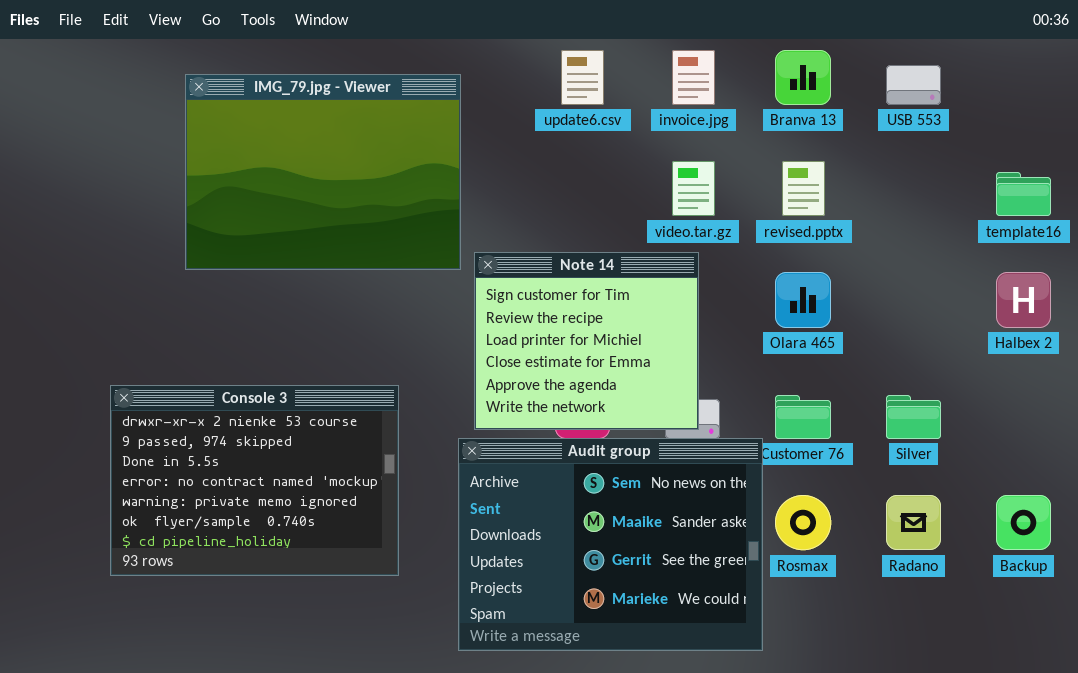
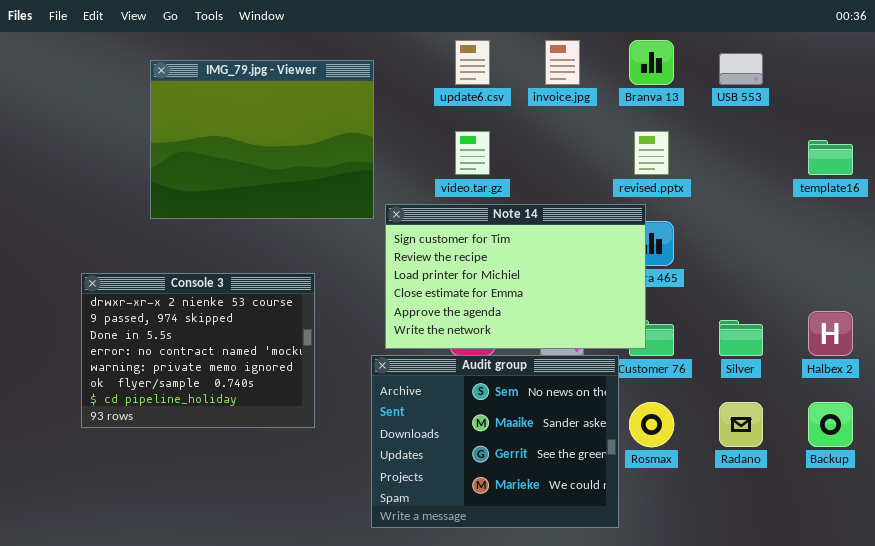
video.tar.gz: [672,161,715,216] -> [455,131,490,175], moved
Note 14: [474,252,699,430] -> [385,204,646,349], resized
Halbex 2: [996,272,1051,328] -> [808,311,853,356], moved
Console 3: [110,385,399,576] -> [81,273,315,428], moved

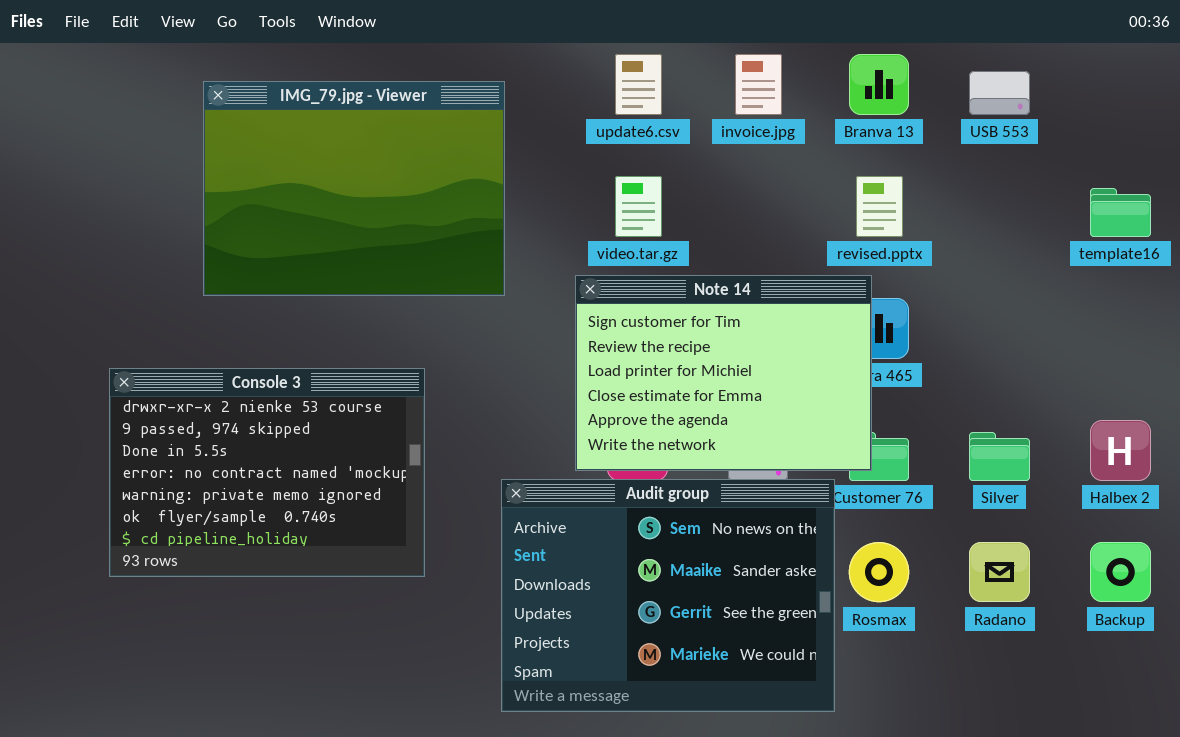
Note 14: [385,204,646,349] -> [575,275,872,471], resized

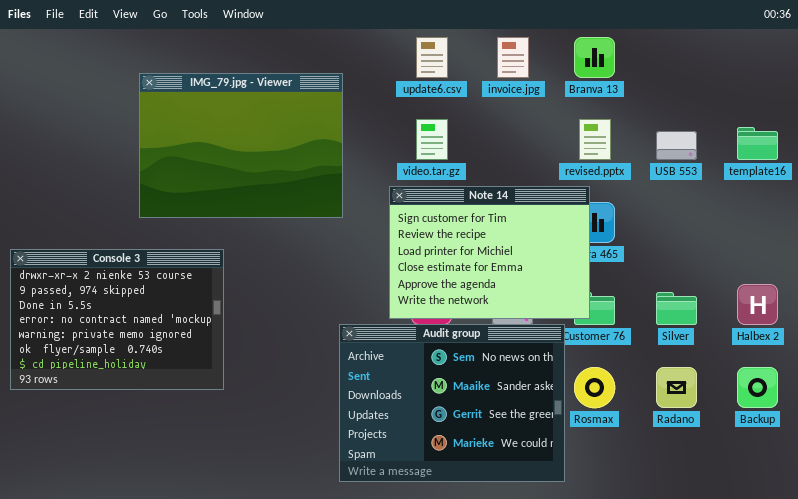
USB 553: [969,71,1030,115] -> [656,131,697,160], moved
IMG_79.jpg - Viewer: [203,81,505,296] -> [139,73,343,218], moved
Console 3: [109,368,425,577] -> [10,249,224,390], moved

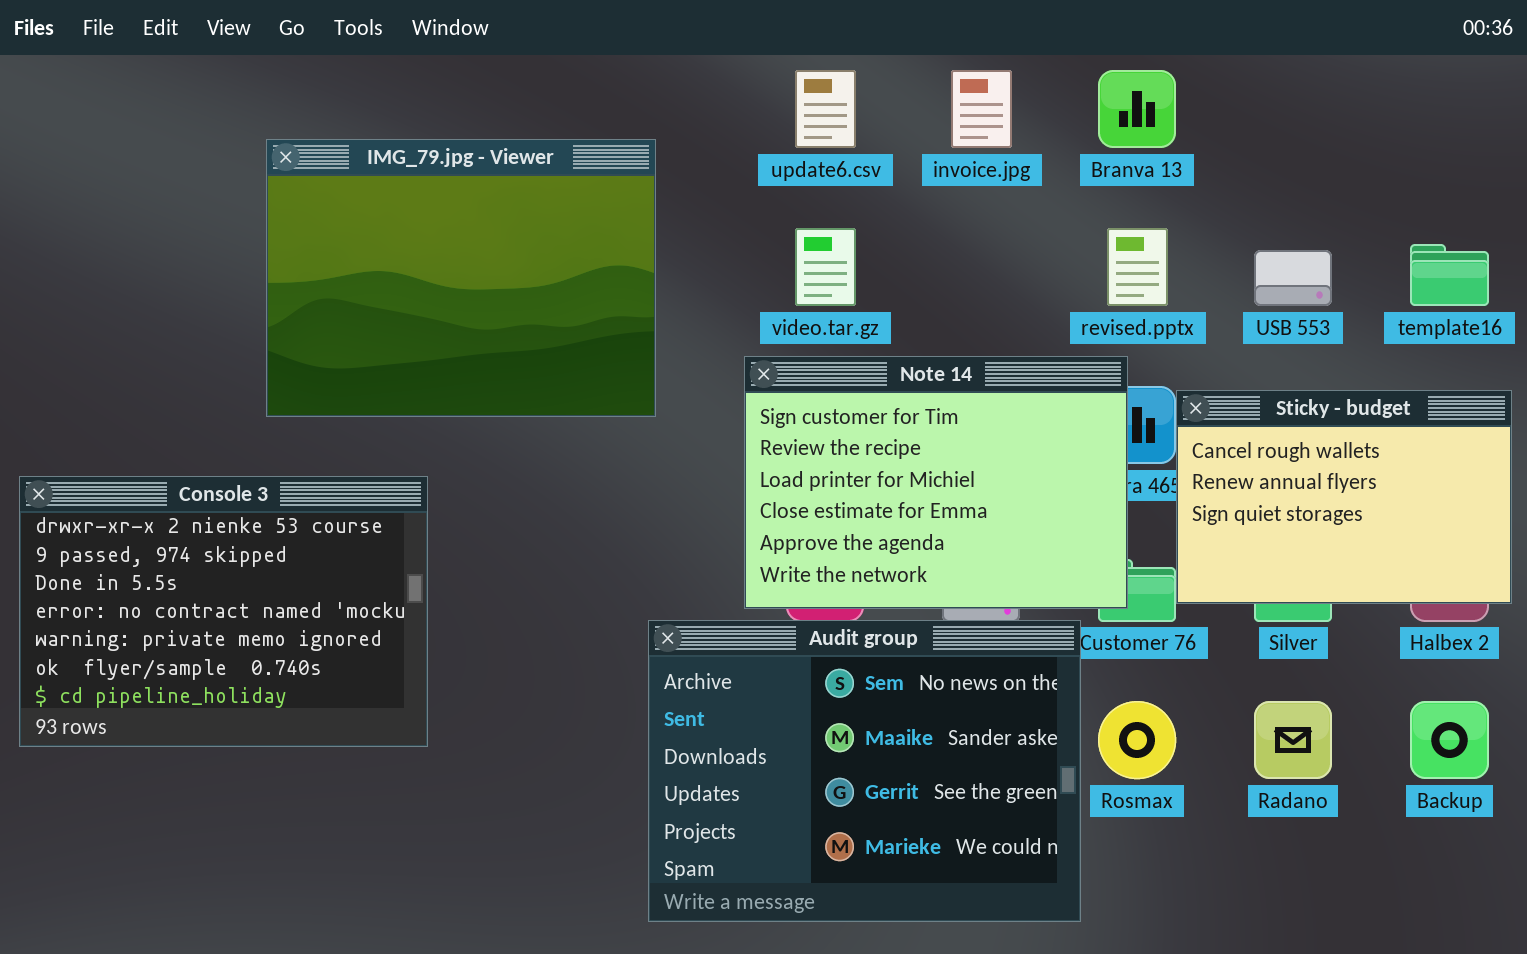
Sticky - budget: none -> [1176,390,1512,604], opened

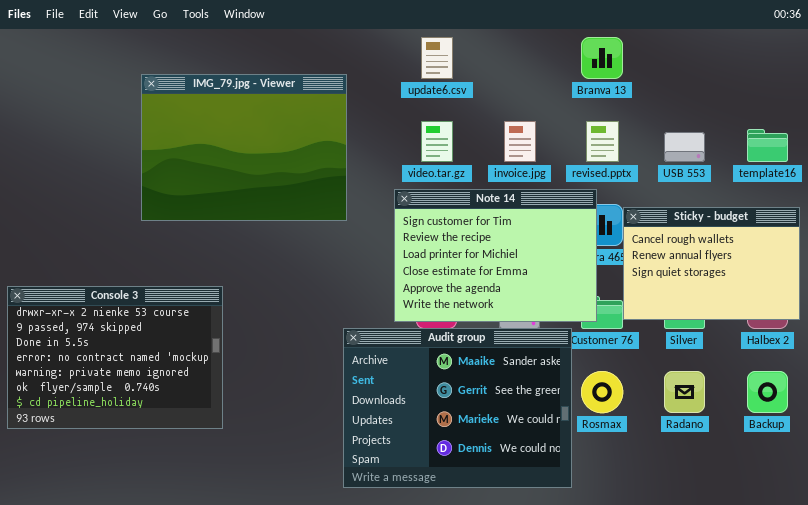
invoice.jpg: [951,70,1012,148] -> [504,121,536,162], moved
Console 3: [19,476,428,747] -> [7,286,223,429], moved
Audit group: [648,620,1081,922] -> [343,328,572,488], scrolled down 1 row

